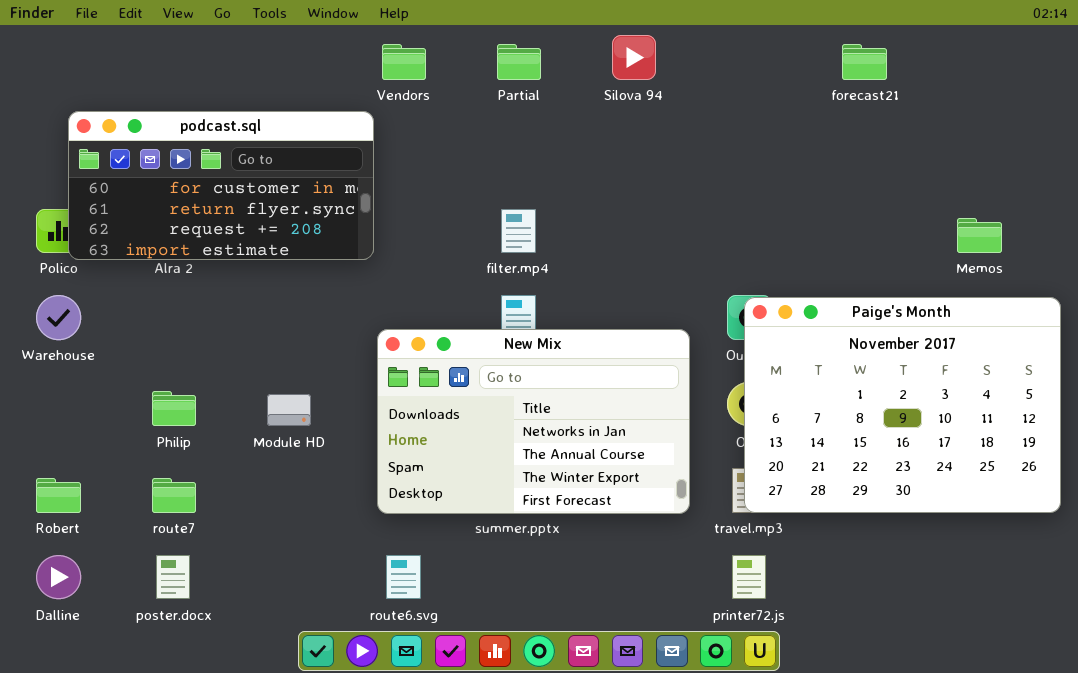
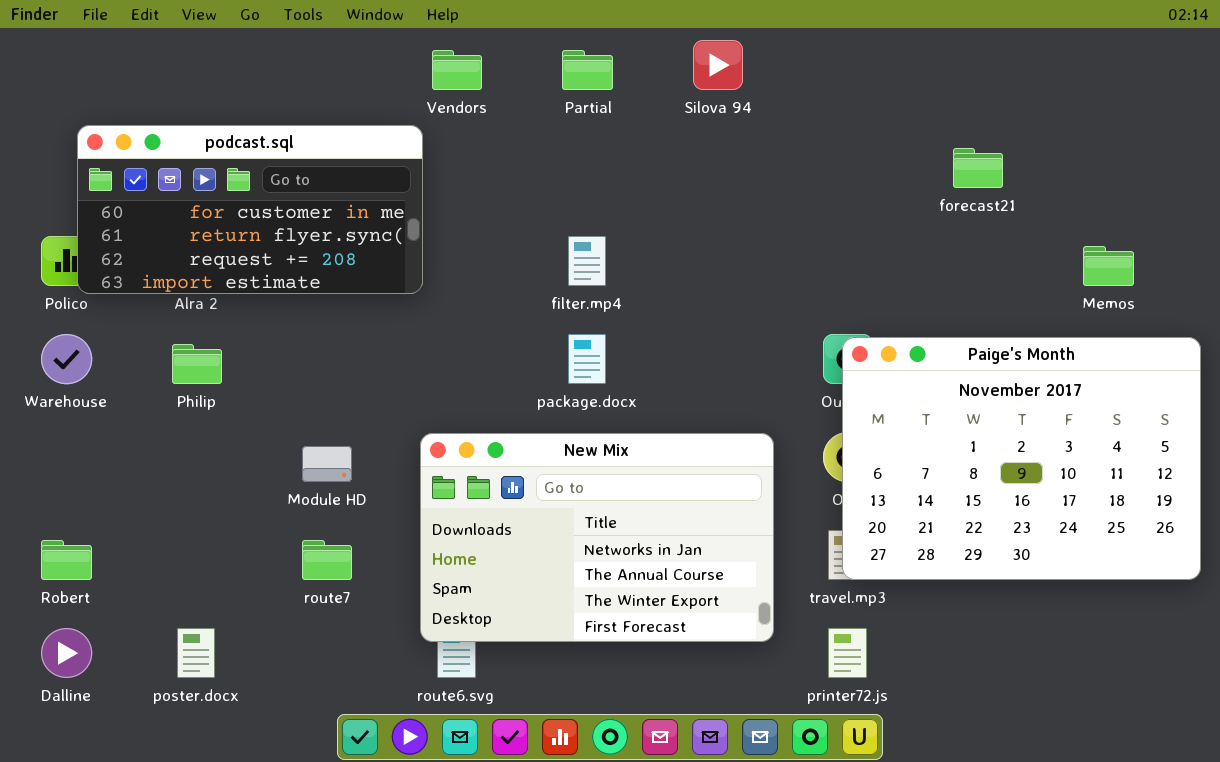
forecast21: [842,44,887,80] -> [953,148,1003,188], moved
New Mix: [377,329,690,514] -> [420,433,774,642], moved
Philip: [152,391,196,426] -> [172,344,222,384], moved
route7: [152,478,196,513] -> [302,540,352,580], moved

